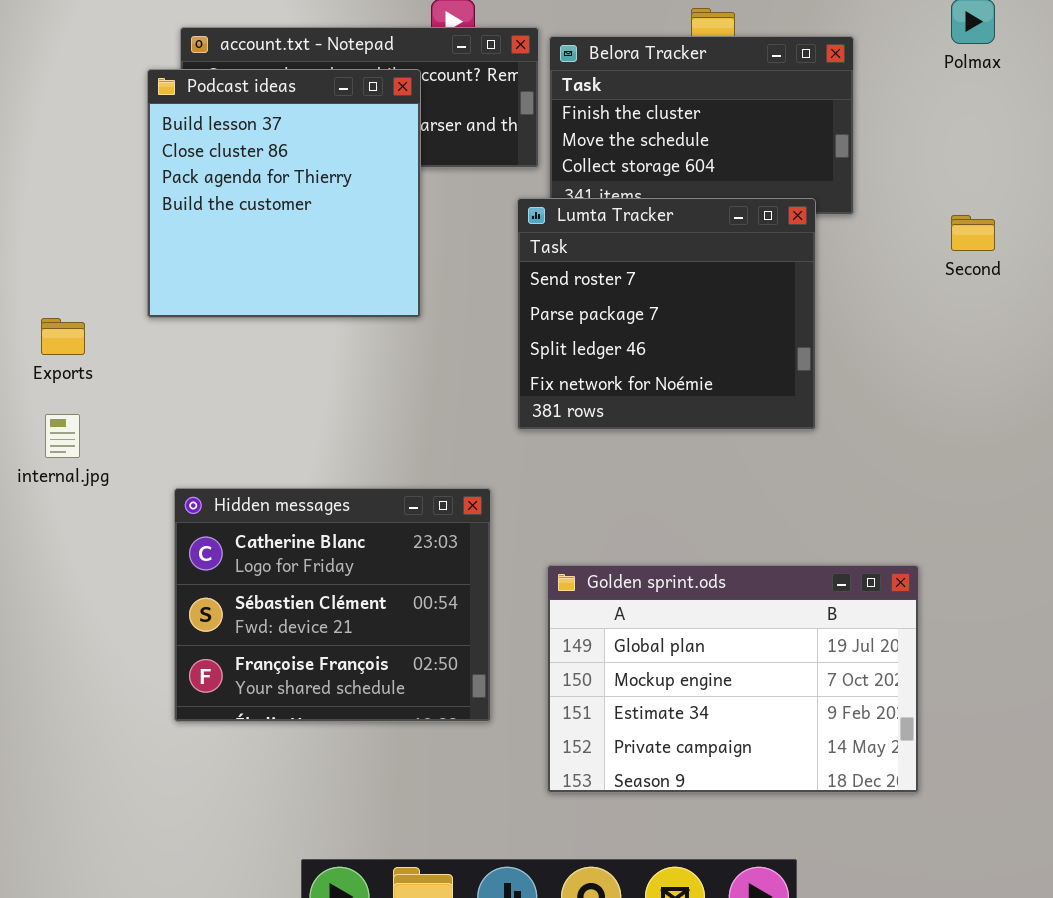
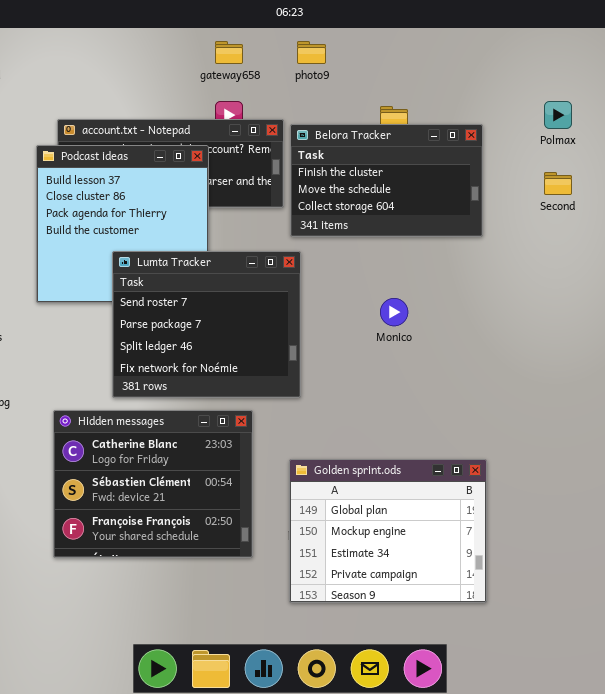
Lumta Tracker: [517,198,816,430] -> [112,251,301,398], moved
Second: [951,215,995,251] -> [544,172,572,195], moved
Golden sprint.ods: [547,565,919,793] -> [289,459,487,603], resized

